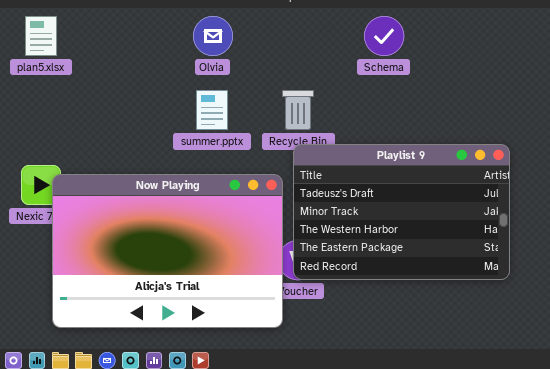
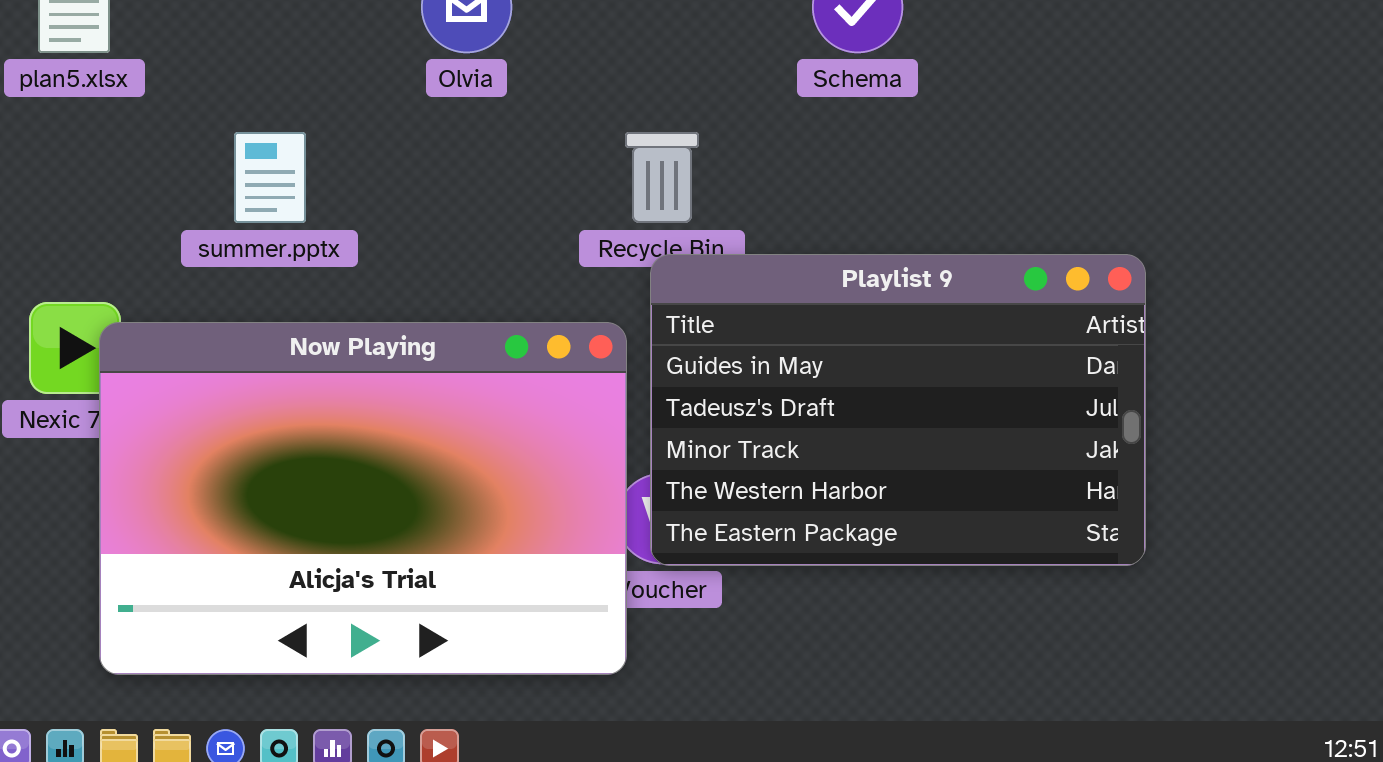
summer.pptx: [196,90,228,130] -> [234,132,306,223], moved
Playlist 9: [293,144,510,280] -> [650,254,1146,566], scrolled up 1 row

